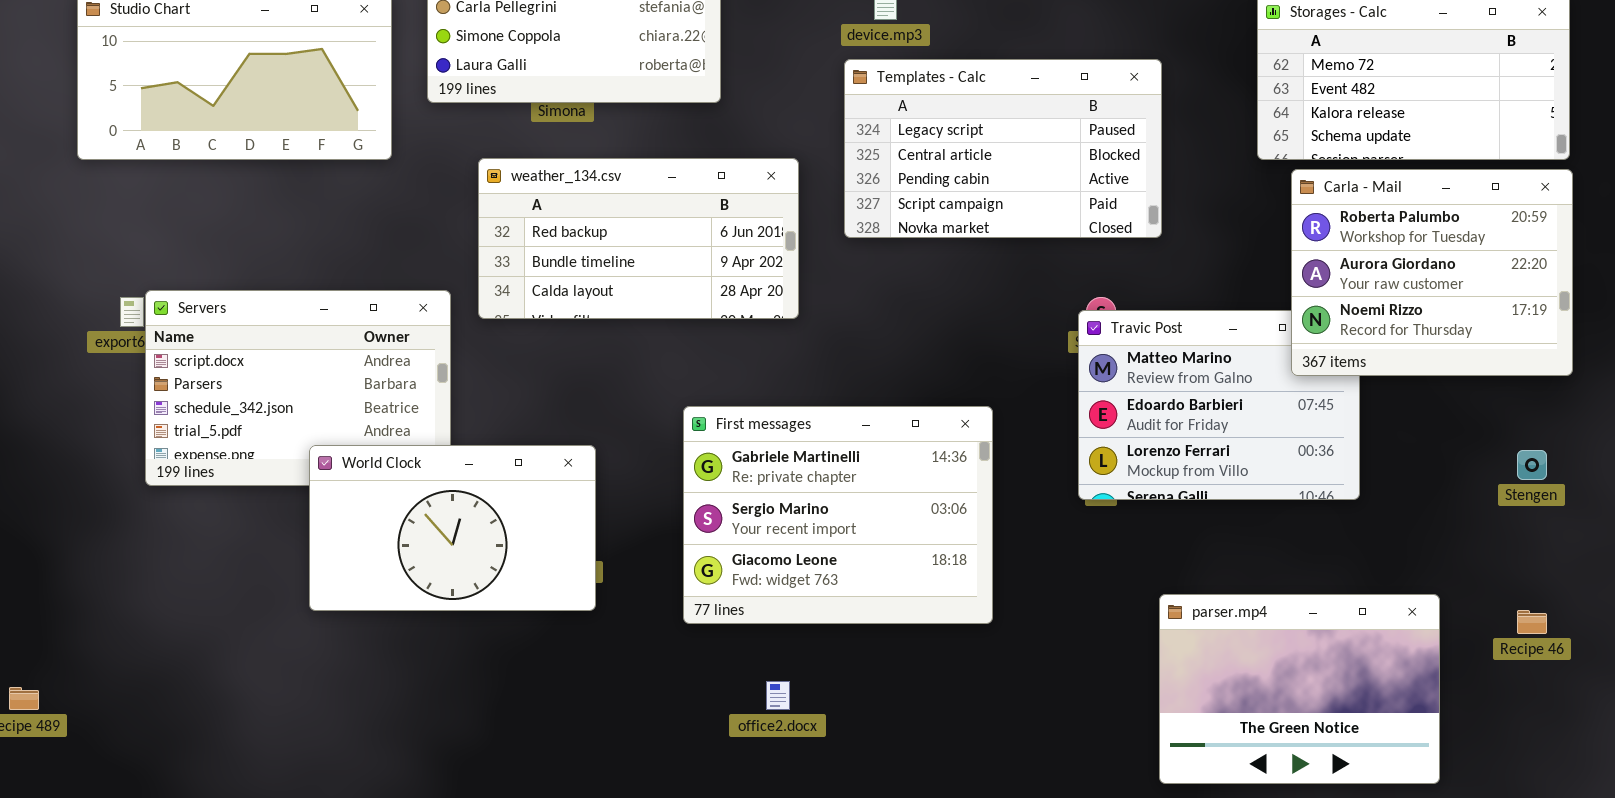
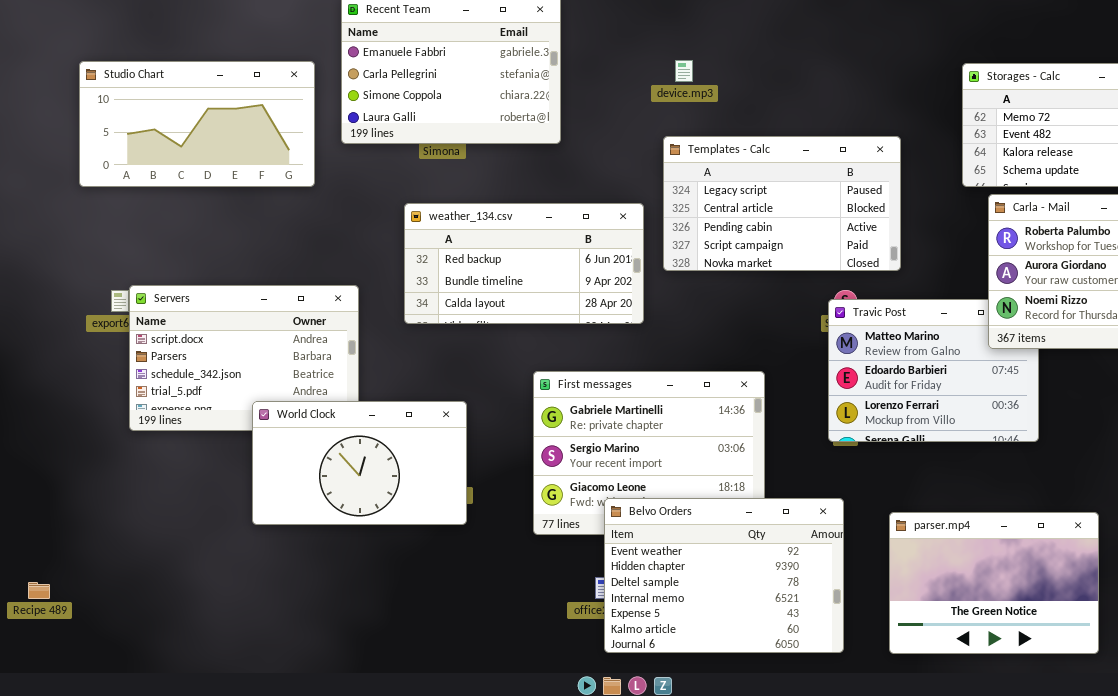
Templates - Calc: [844,59,1162,238] -> [663,136,901,271], moved
weather_134.csv: [478,158,799,319] -> [404,203,644,324], moved
Belvo Orders: none -> [604,498,844,653], opened

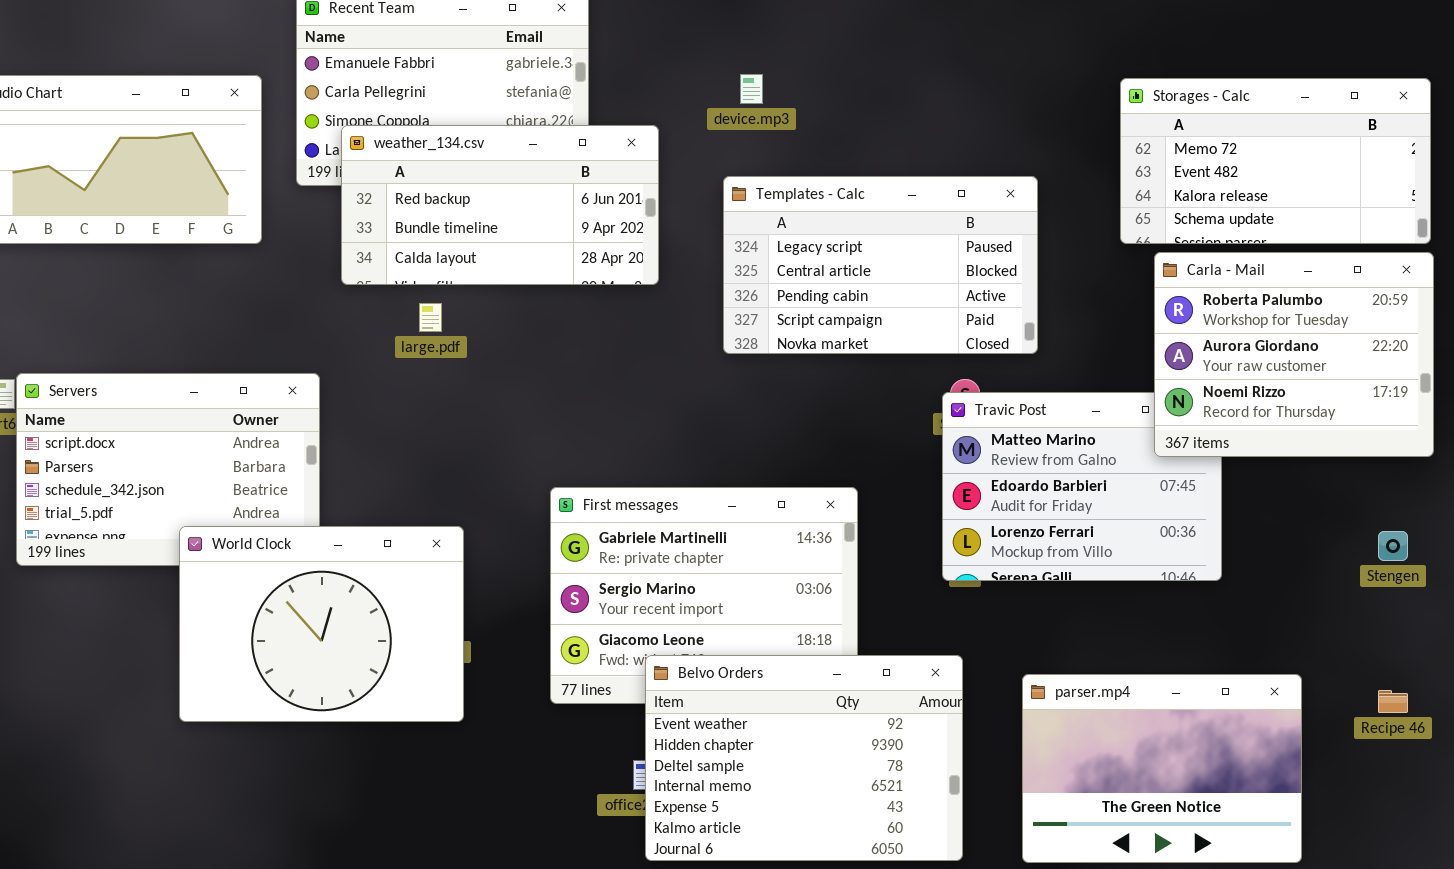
weather_134.csv: [404,203,644,324] -> [341,125,659,285], moved
World Clock: [252,401,467,525] -> [179,526,464,722], resized

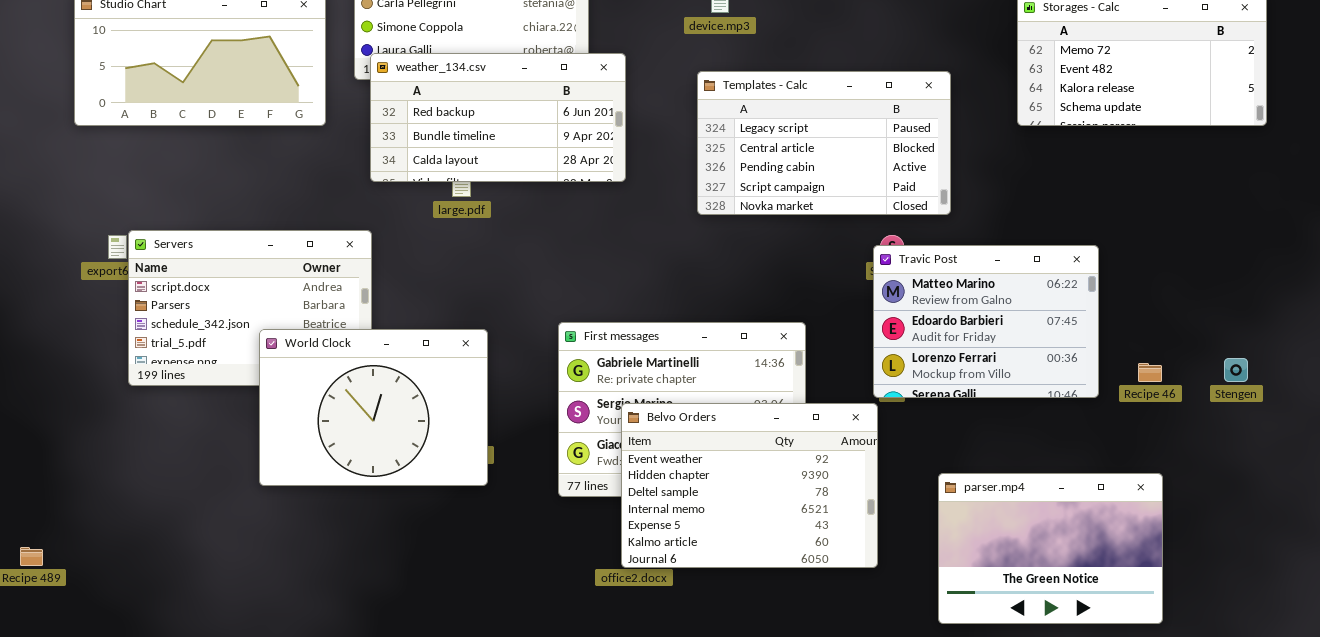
weather_134.csv: [341,125,659,285] -> [370,53,626,182], moved
Carla - Mail: [1154,252,1434,457] -> none, closed
World Clock: [179,526,464,722] -> [259,329,488,486], moved
Belvo Orders: [645,655,963,861] -> [621,403,878,568], moved
Recipe 46: [1378,690,1408,713] -> [1138,363,1162,382], moved

